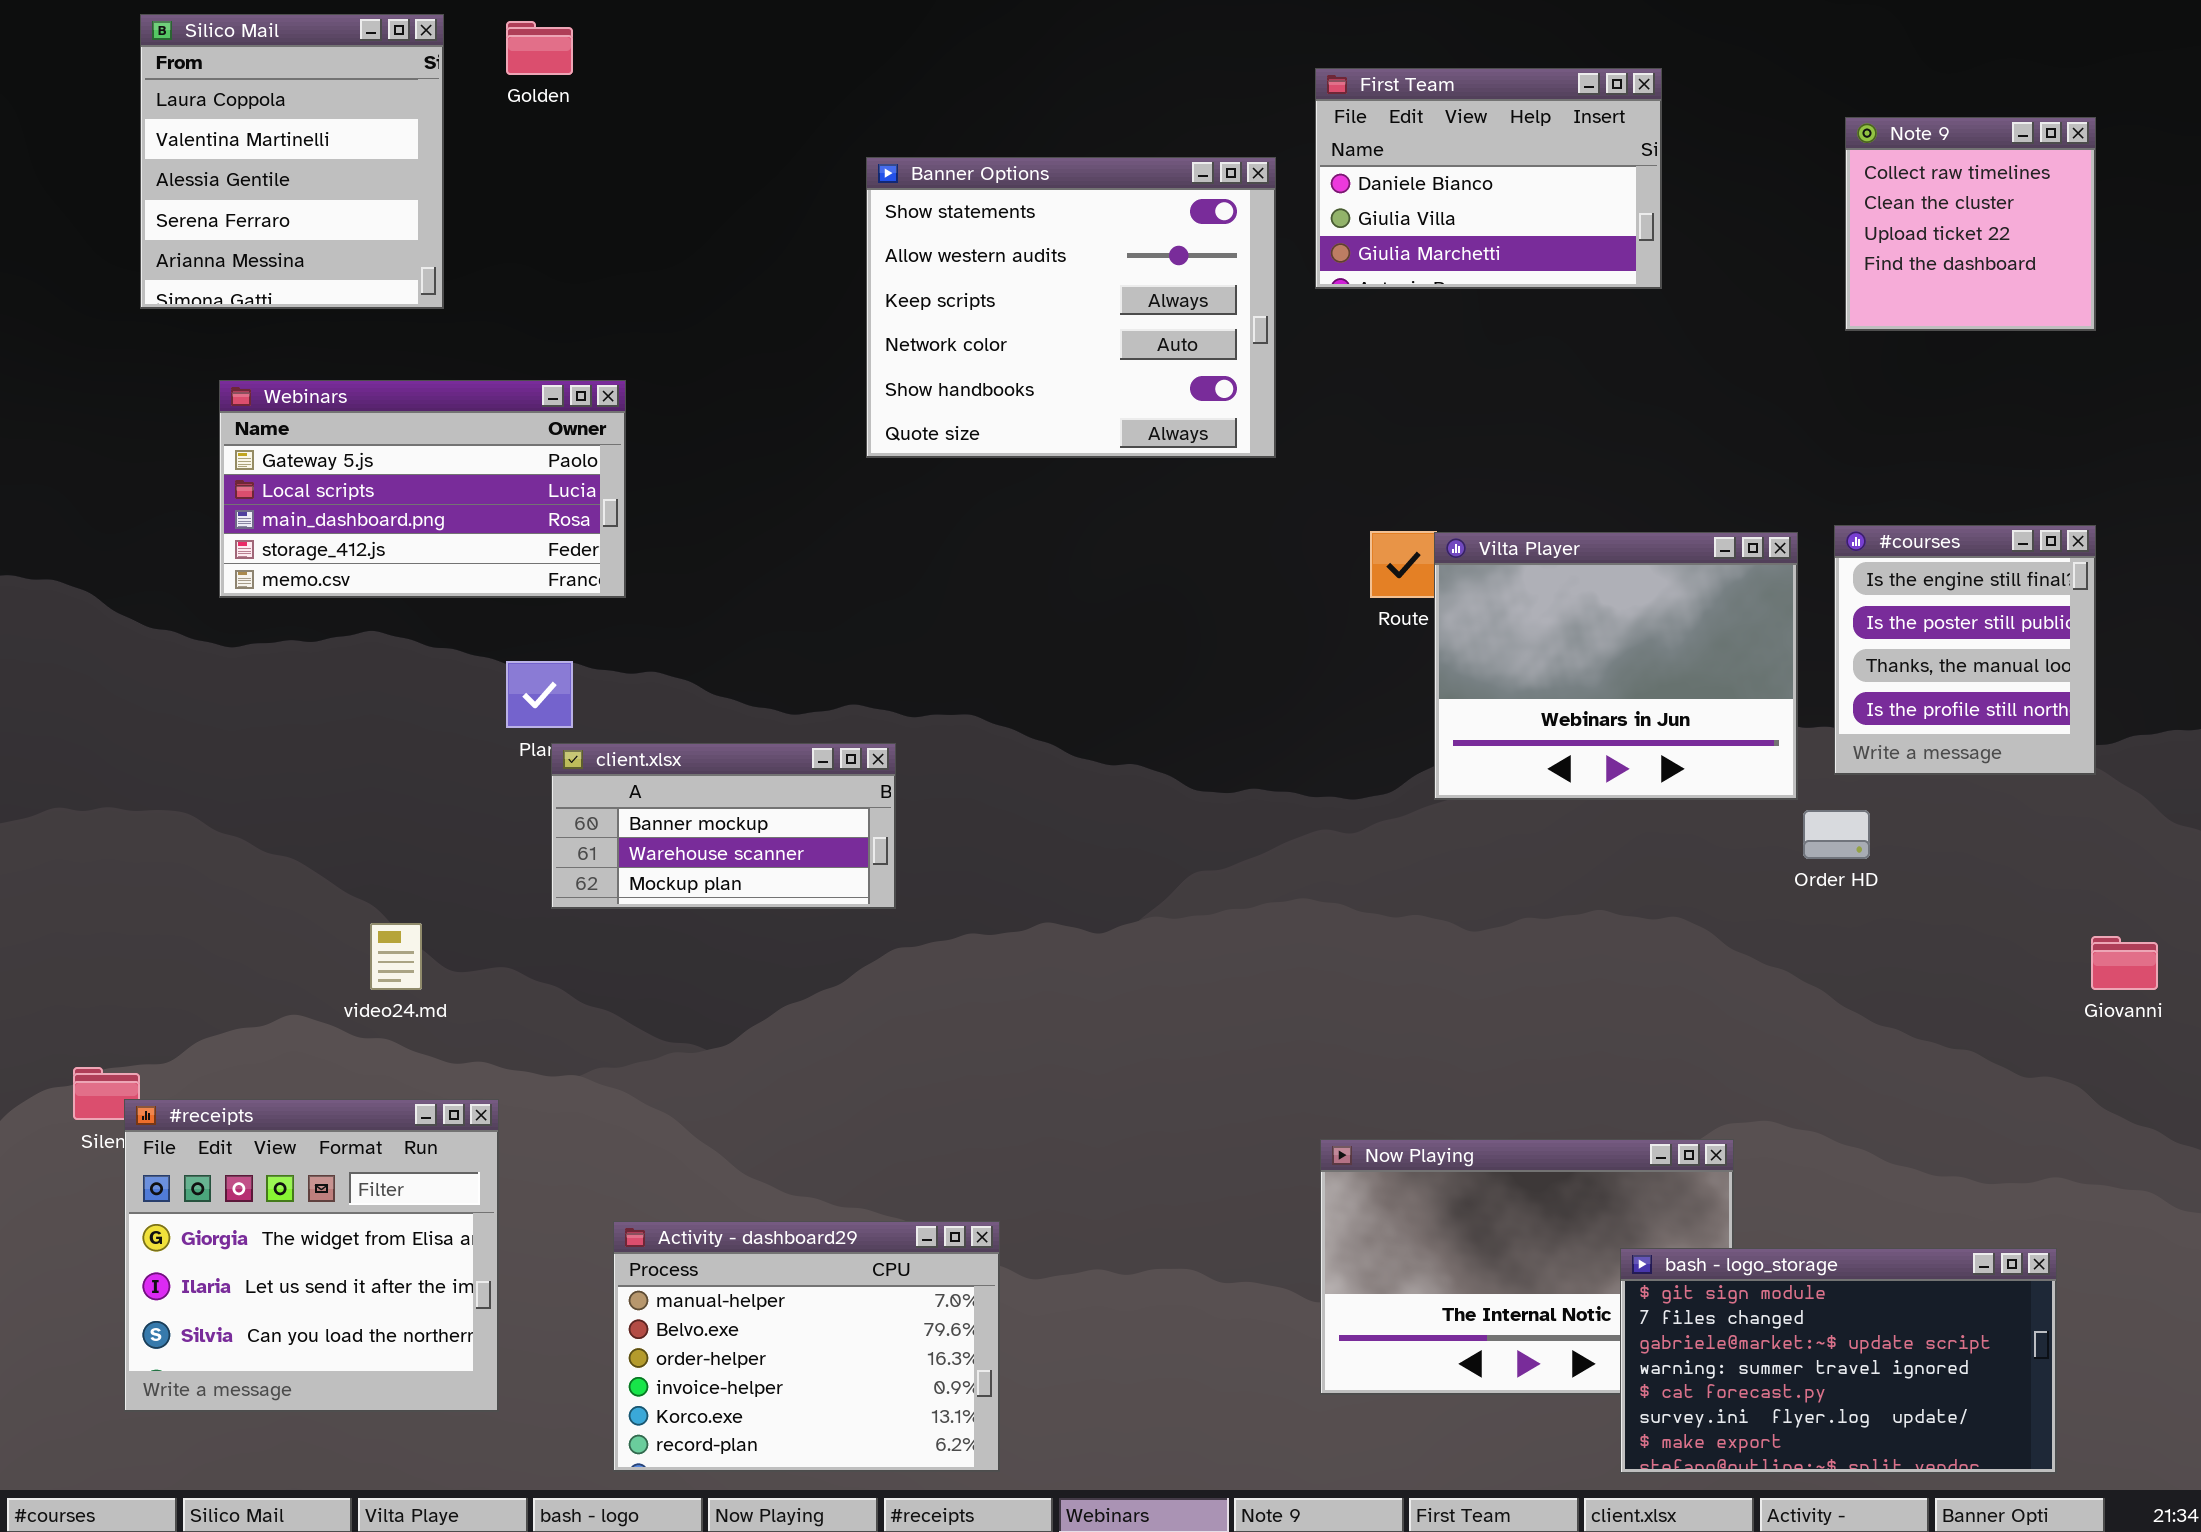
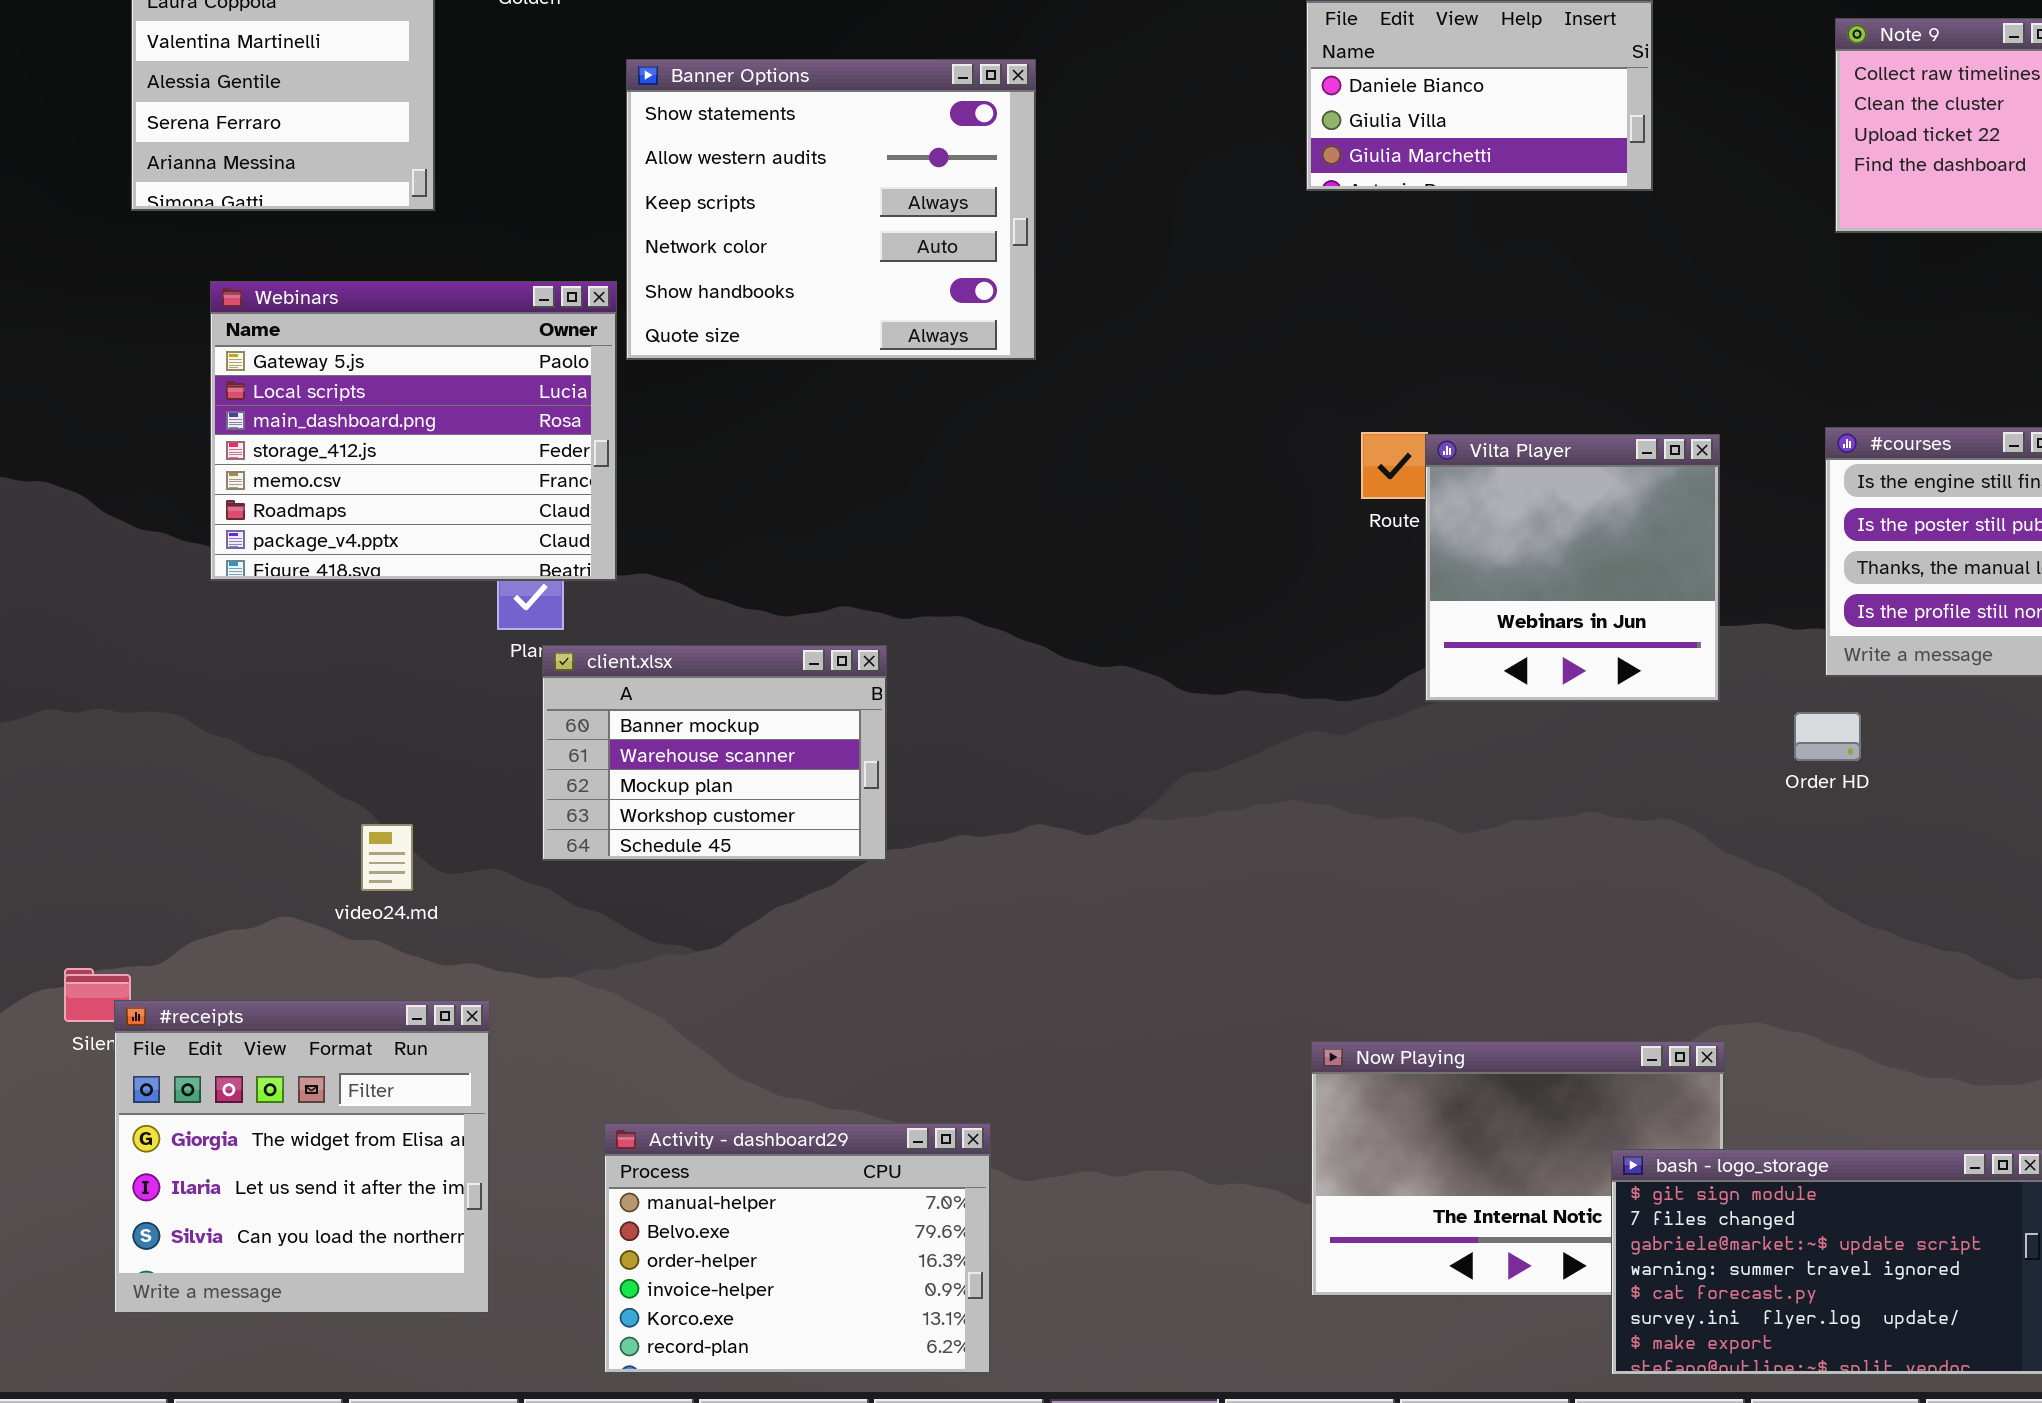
Banner Options: [866,157,1276,458] -> [626,59,1036,360], moved
Webinars: [219,380,626,598] -> [210,281,617,581], resized
Vilta Player: [1434,532,1798,800] -> [1425,434,1720,702], resized
client.xlsx: [551,743,896,909] -> [542,645,887,861], resized

